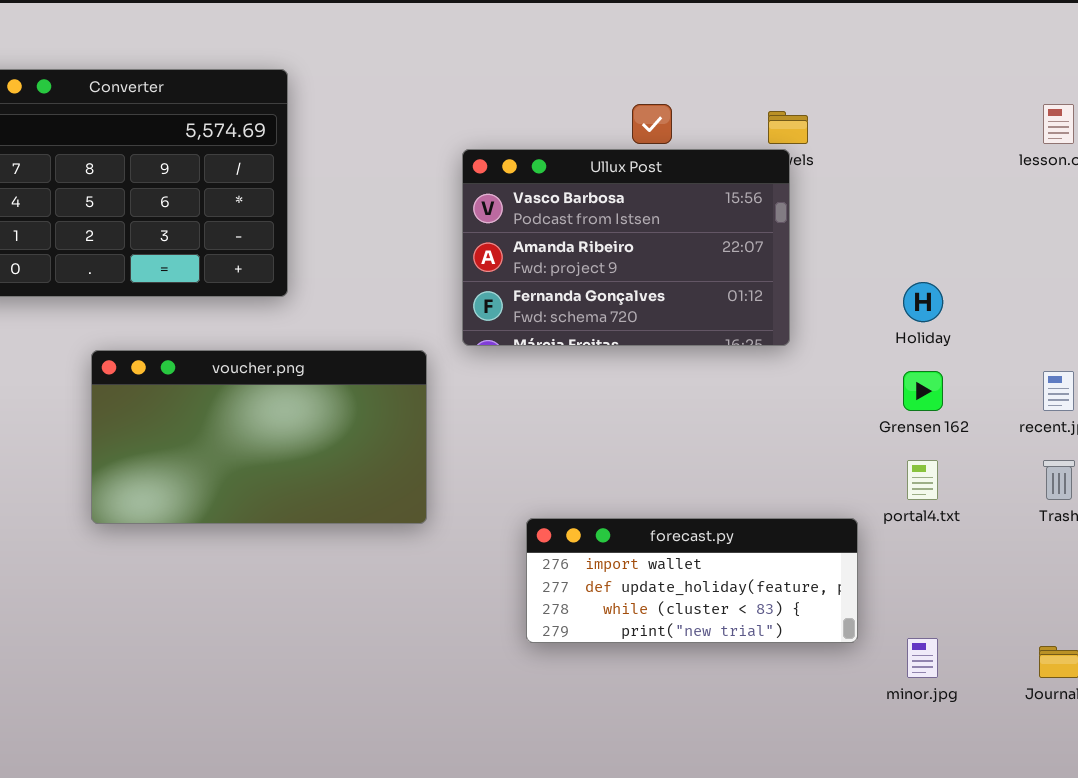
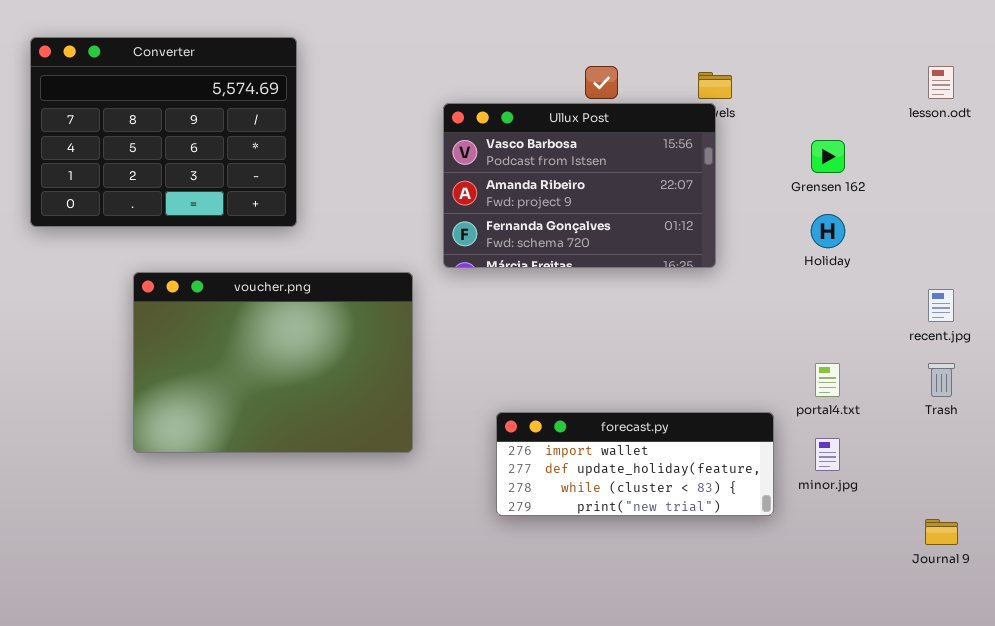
voucher.png: [91,350,427,524] -> [133,272,413,453], resized
Grensen 162: [903,371,943,411] -> [811,140,845,173], moved
minor.jpg: [907,638,938,678] -> [815,438,840,471], moved

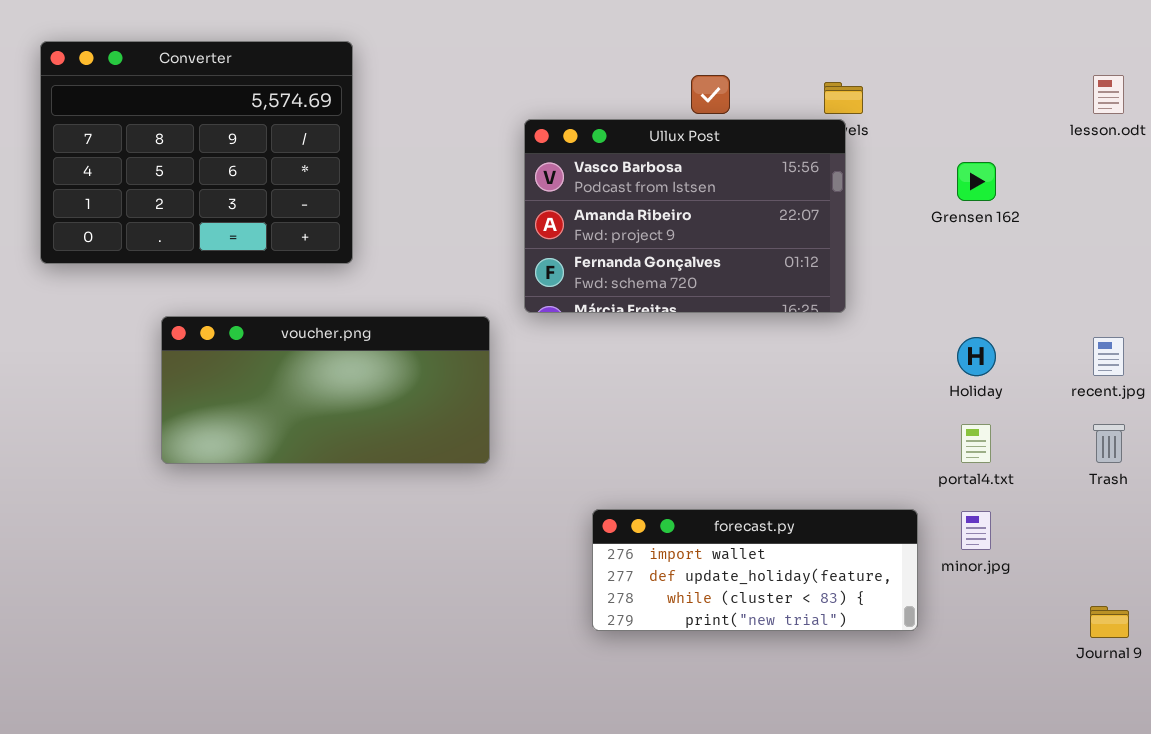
Holiday: [811,214,845,248] -> [957,337,996,376], moved
voucher.png: [133,272,413,453] -> [161,316,490,464], resized
forecast.py: [496,412,774,516] -> [592,509,918,631], moved

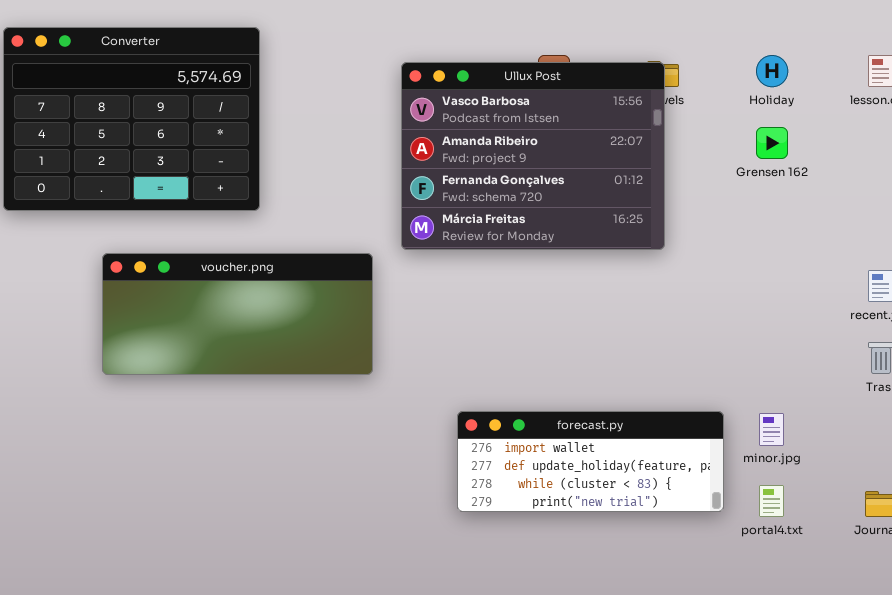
Ullux Post: [524,119,846,313] -> [401,62,665,250], resized
Holiday: [957,337,996,376] -> [756,55,788,87], moved
portal4.txt: [961,424,991,463] -> [759,485,784,517], moved

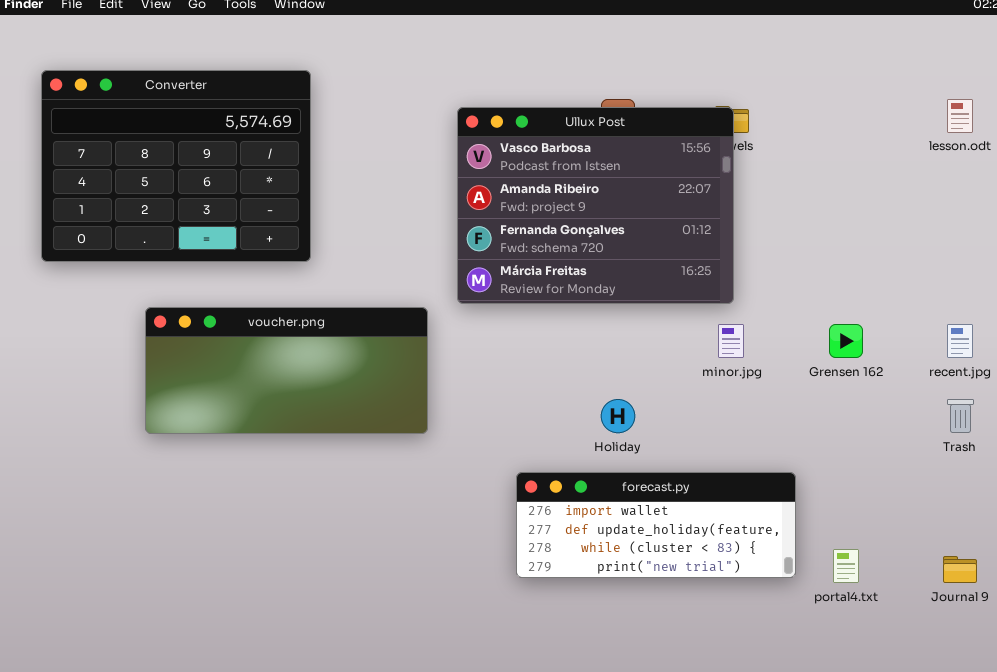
Holiday: [756,55,788,87] -> [601,399,635,433], moved
Grensen 162: [756,127,788,159] -> [829,324,863,358], moved
minor.jpg: [759,413,784,446] -> [718,324,744,358], moved

